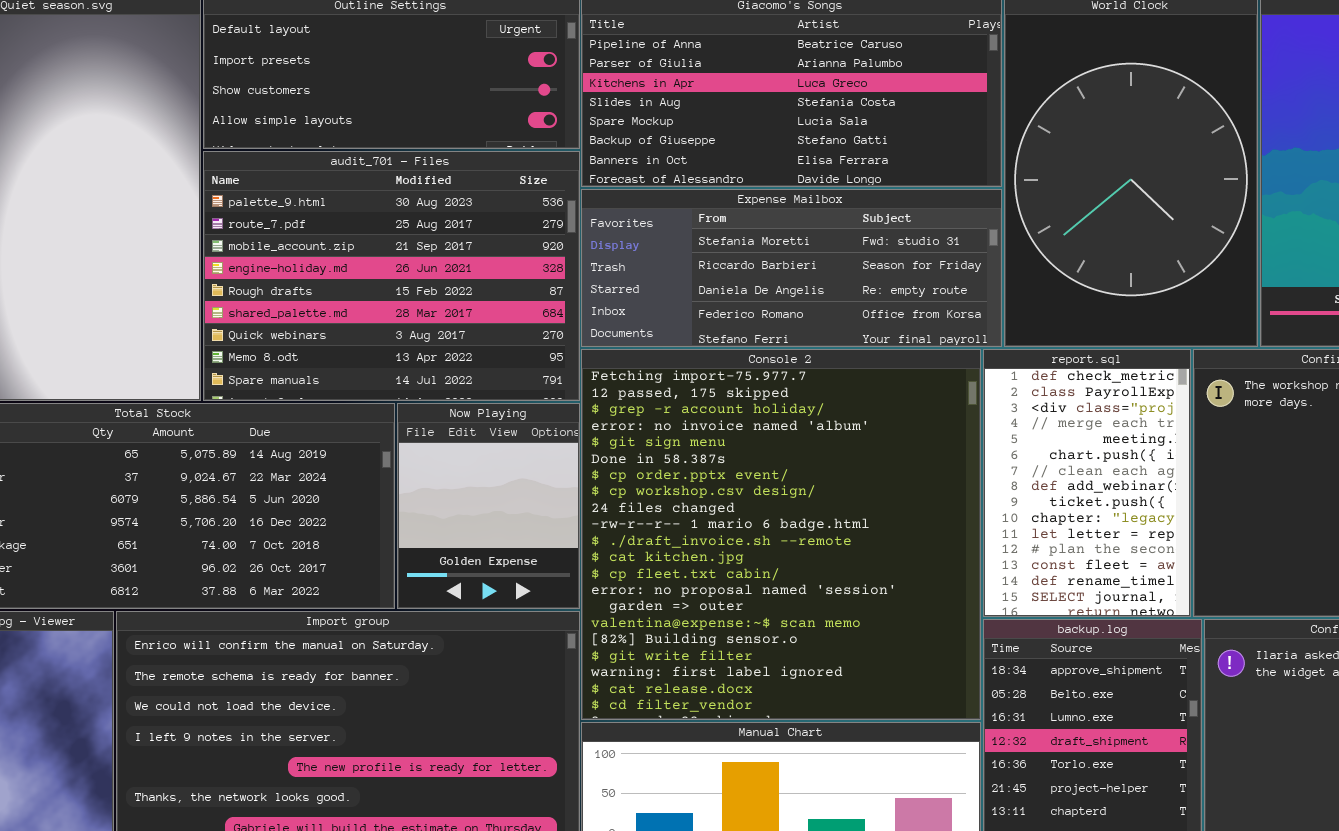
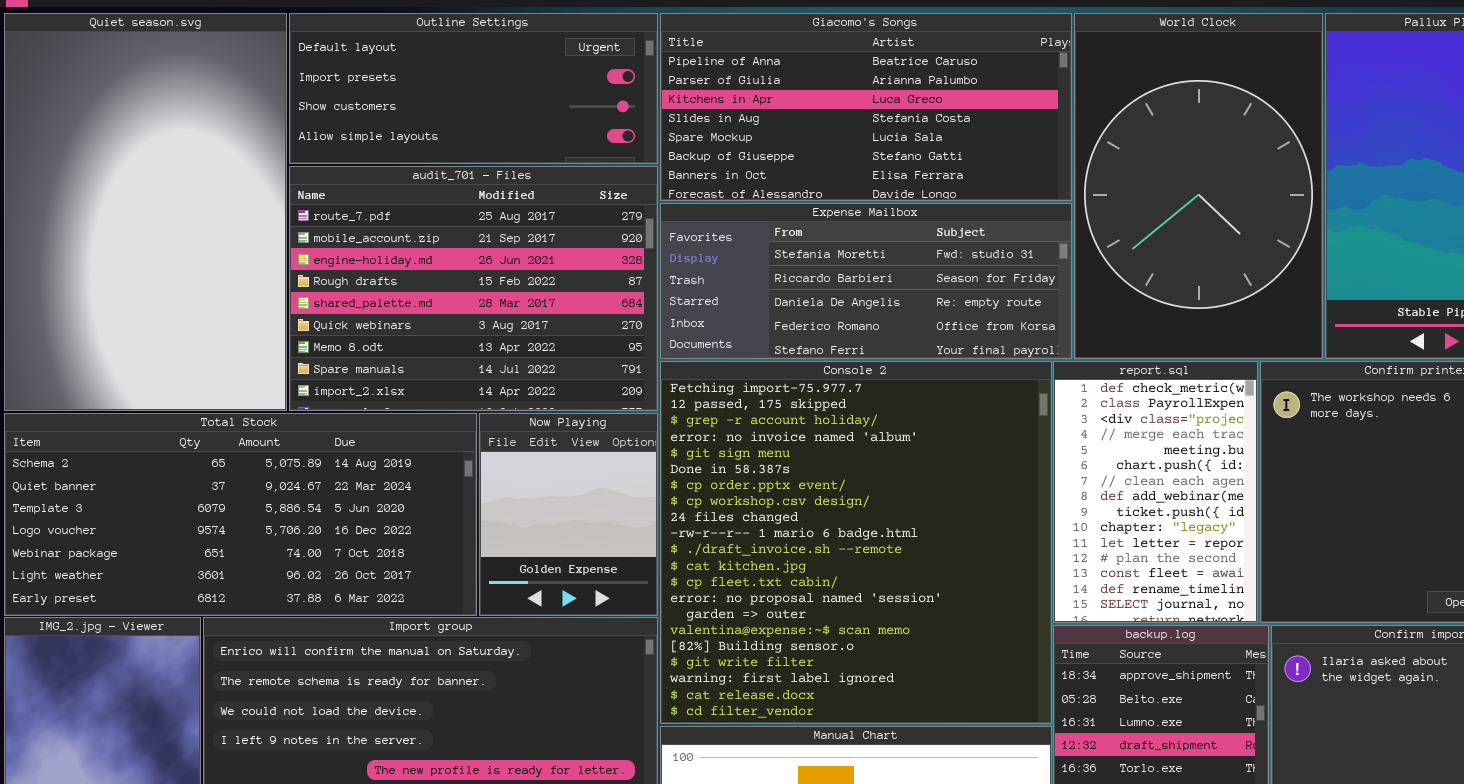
audit_701 - Files: [203,151,580,401] -> [289,166,658,411], scrolled down 1 row

